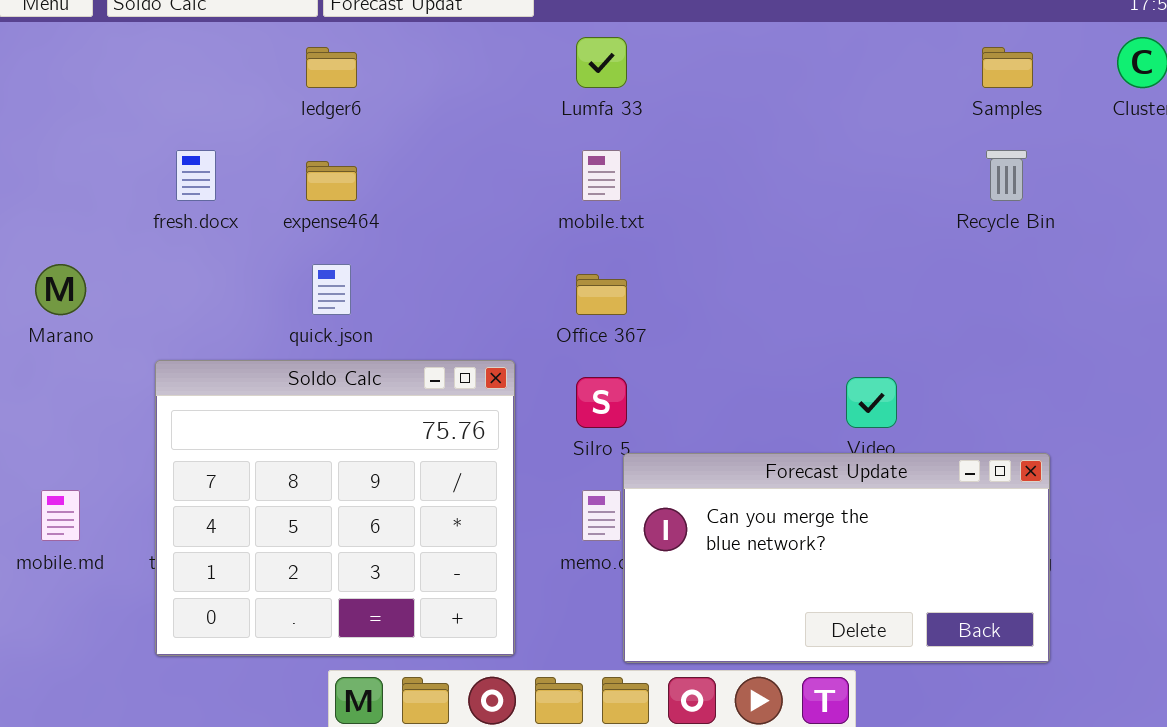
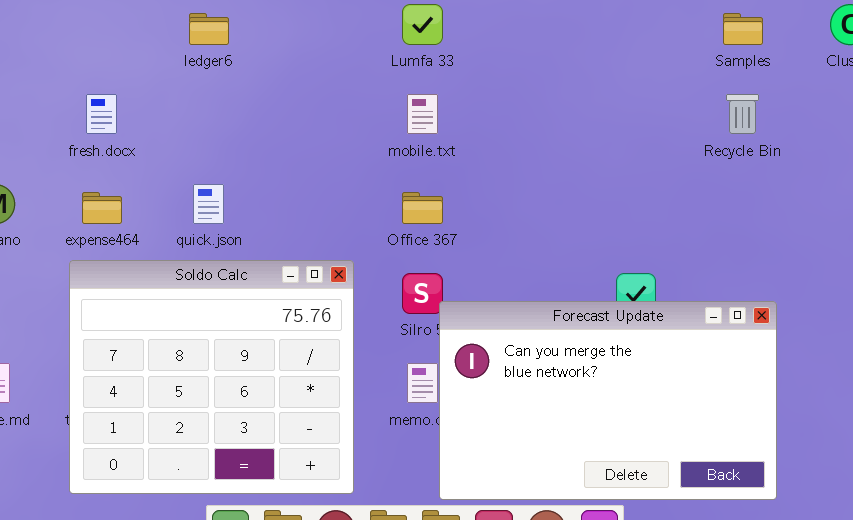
expense464: [306,161,357,201] -> [82,192,122,224], moved
Forecast Update: [623,453,1050,663] -> [439,301,777,500], resized

